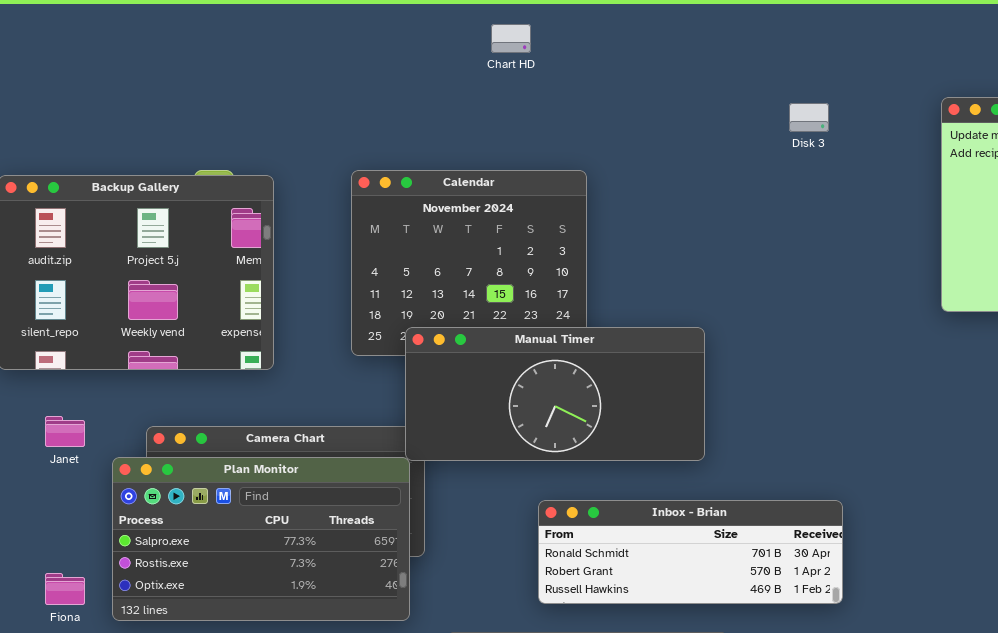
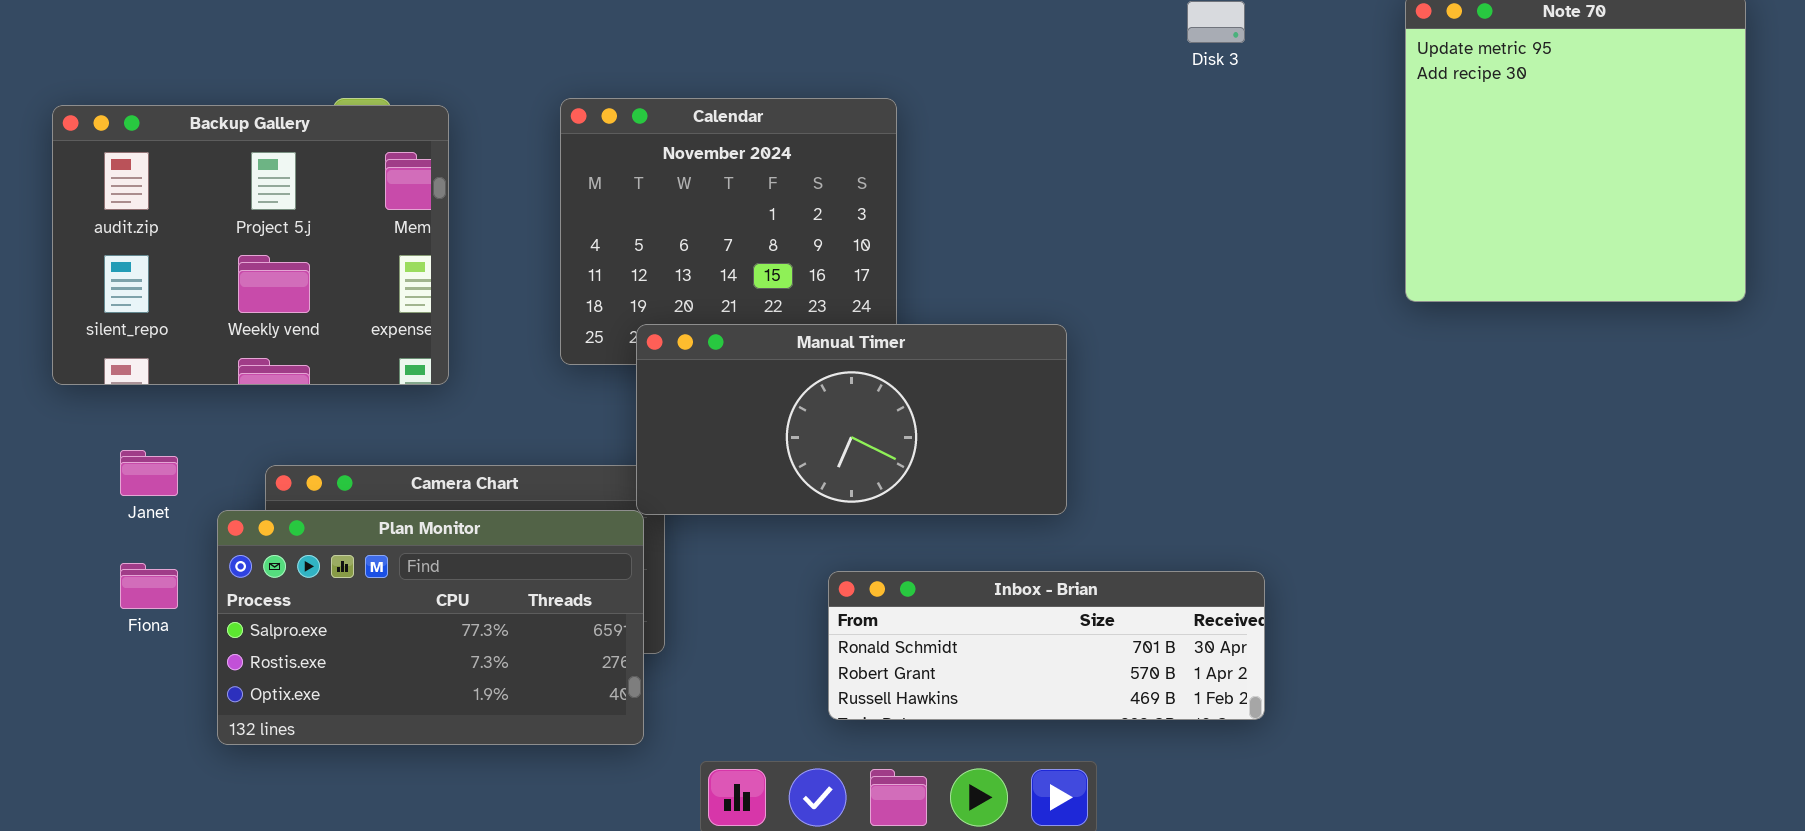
Fiona: [45,573,85,605] -> [120,563,178,609], moved

